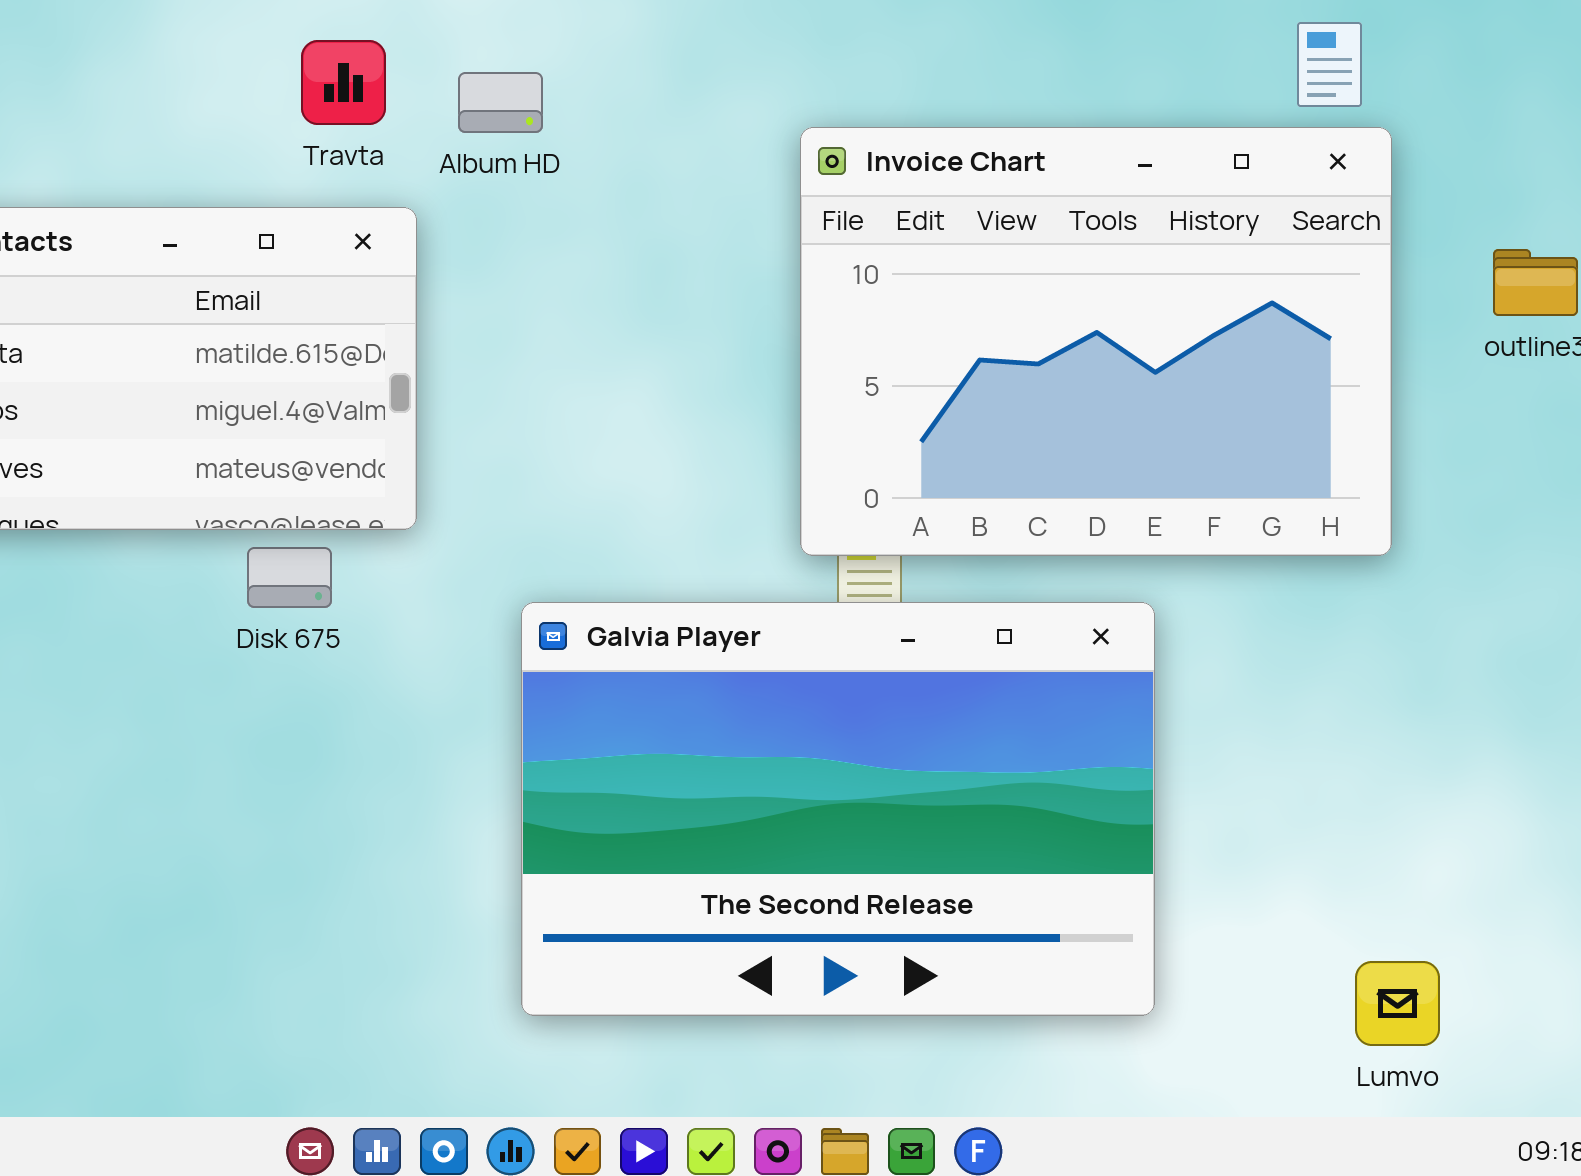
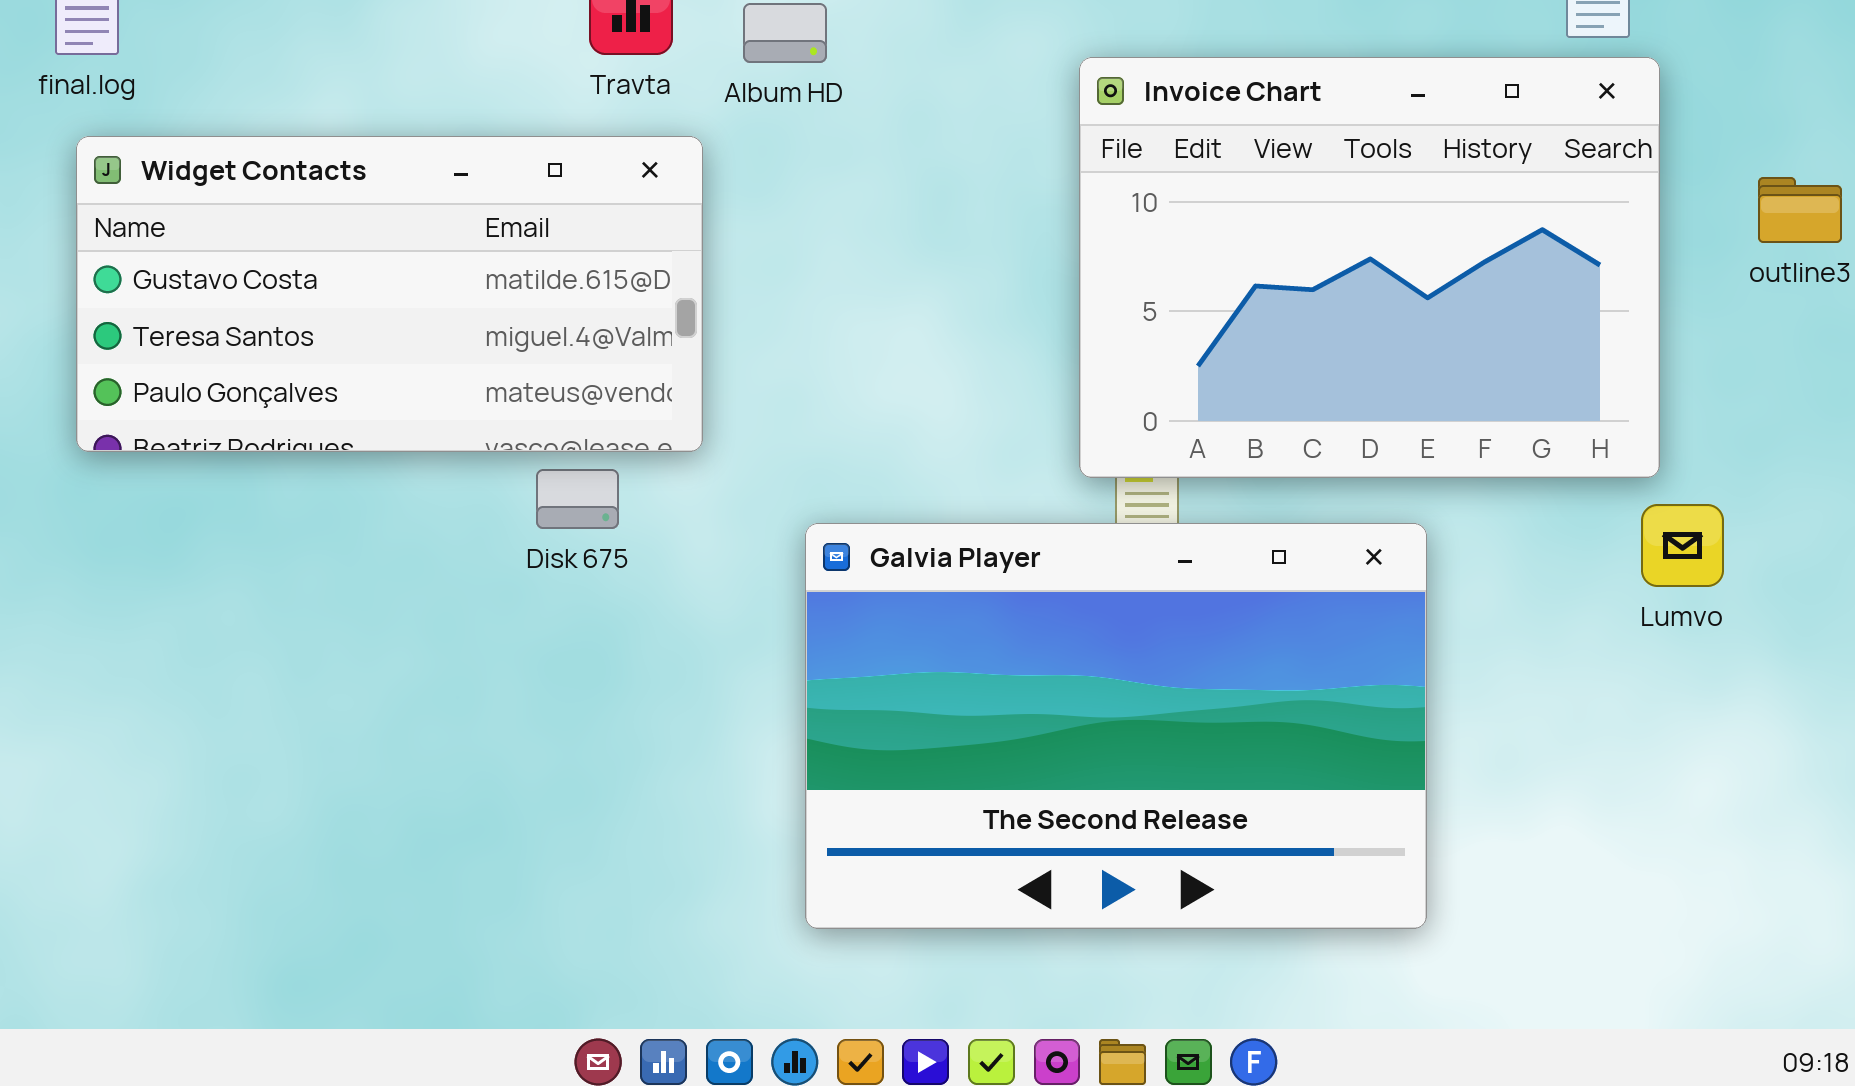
Lumvo: [1355,961,1440,1046] -> [1641,504,1724,587], moved

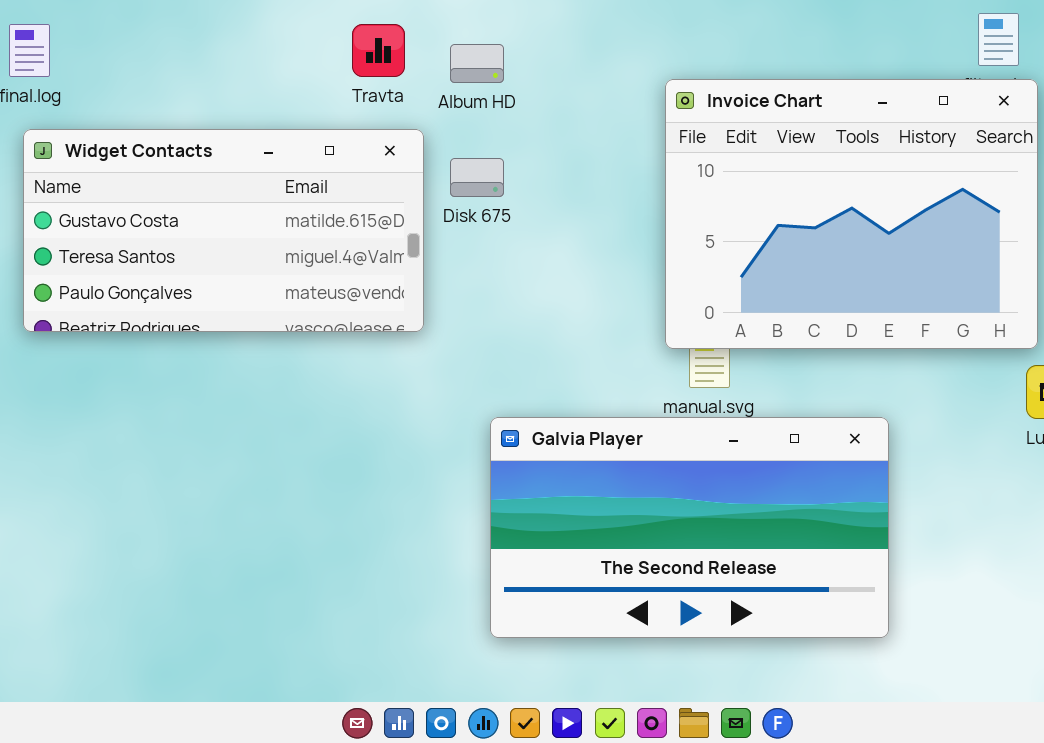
Disk 675: [536,469,619,529] -> [450,158,504,197], moved
Galvia Player: [805,523,1427,929] -> [490,417,889,638], resized

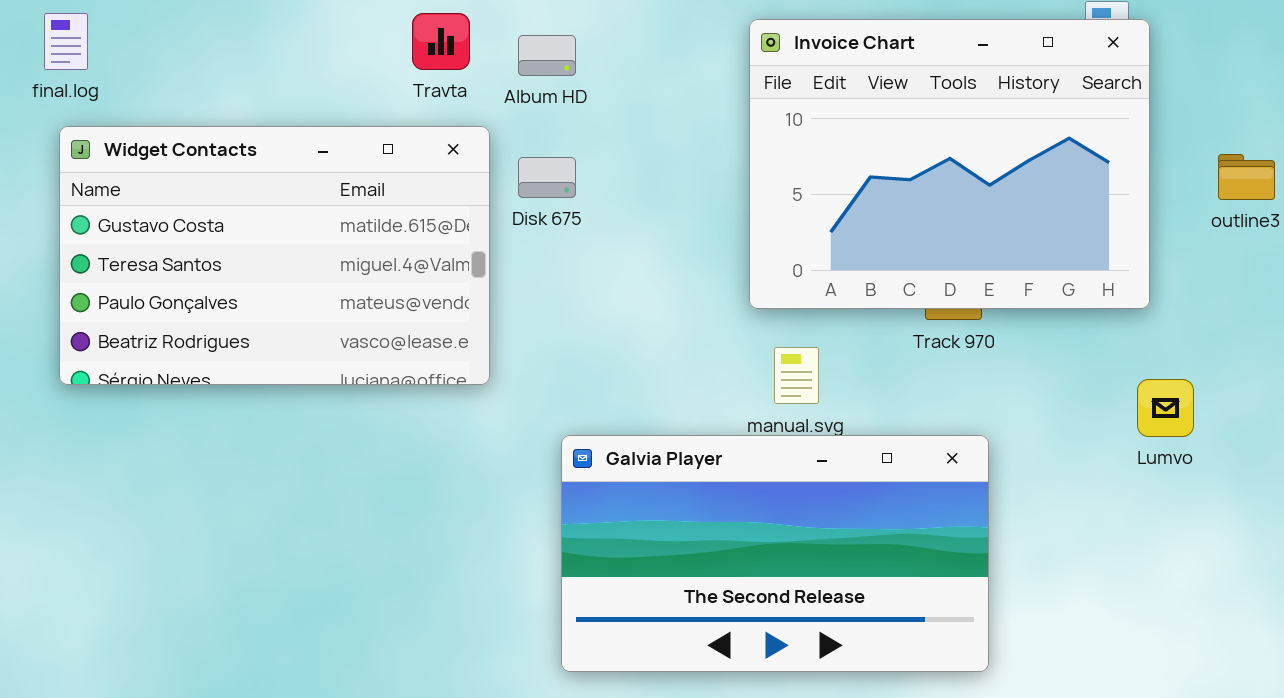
Invoice Chart: [665,79,1038,349] -> [749,19,1150,309], moved
Widget Contacts: [23,129,424,332] -> [59,126,490,385], resized

